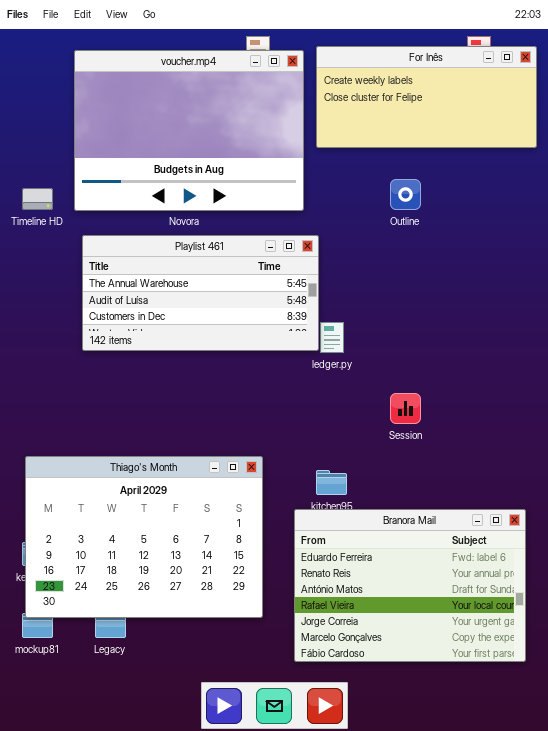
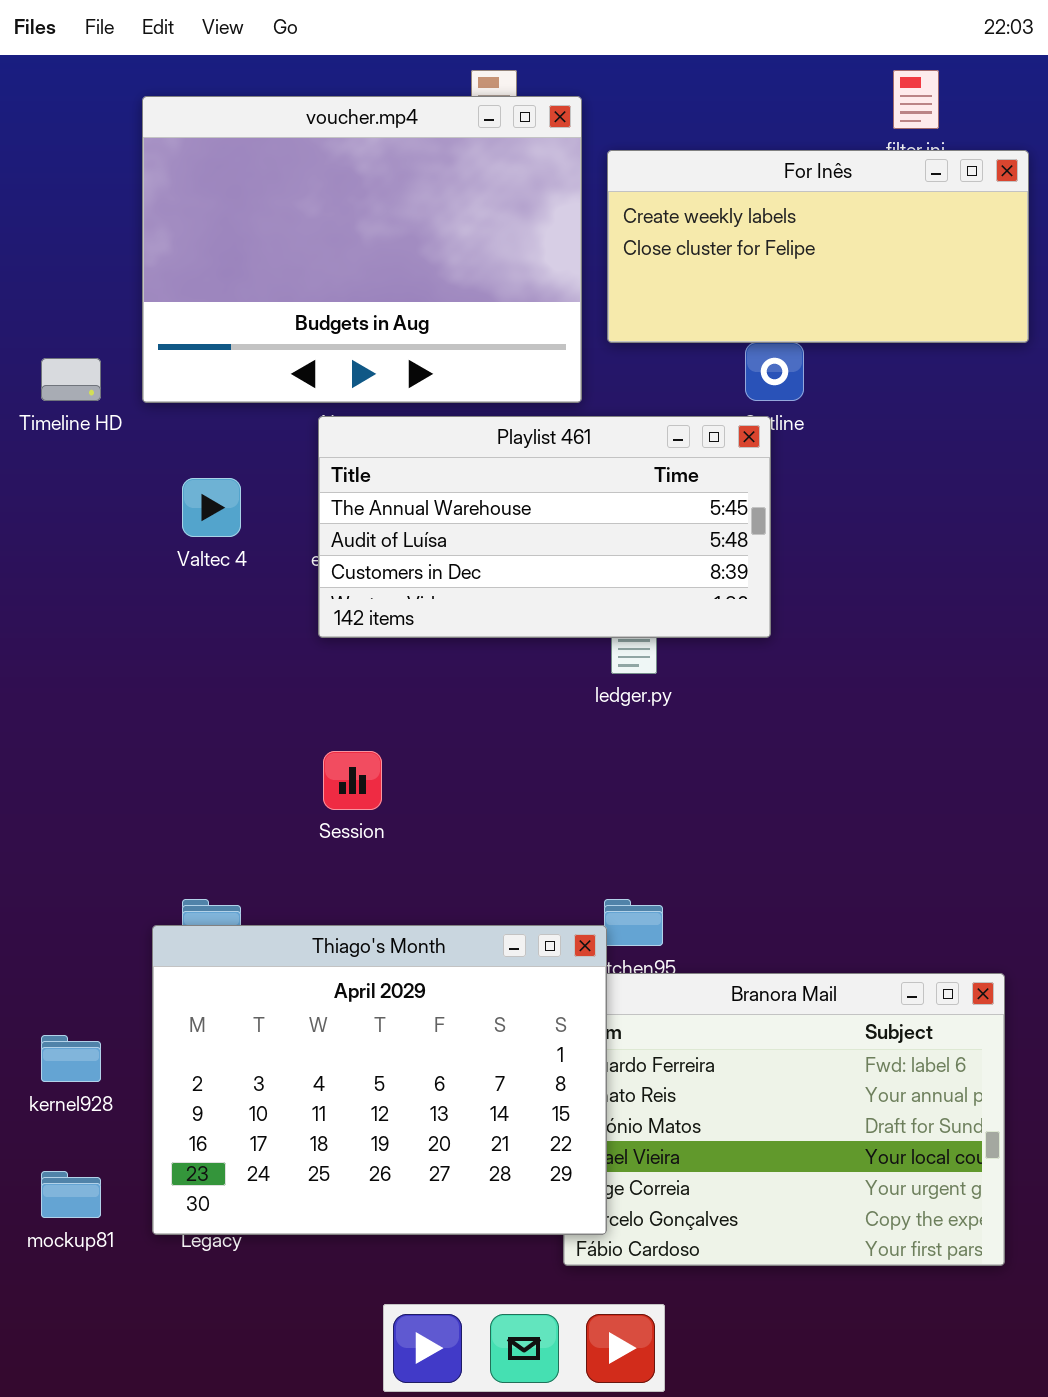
For Inês: [316,46,537,148] -> [607,150,1029,343], moved
Playlist 461: [82,235,319,351] -> [318,416,771,638], moved
Session: [390,393,421,424] -> [323,751,382,810], moved
Thiago's Month: [25,456,263,618] -> [152,925,607,1235], moved

